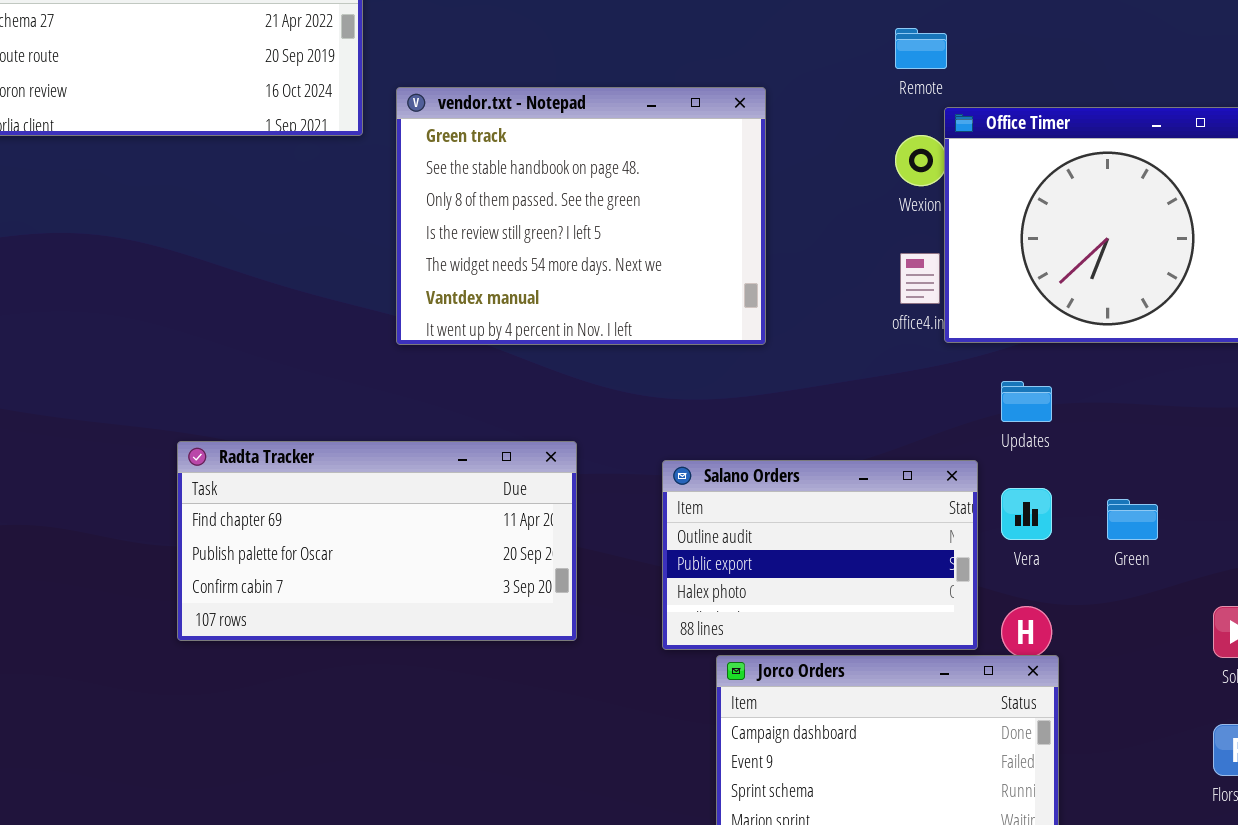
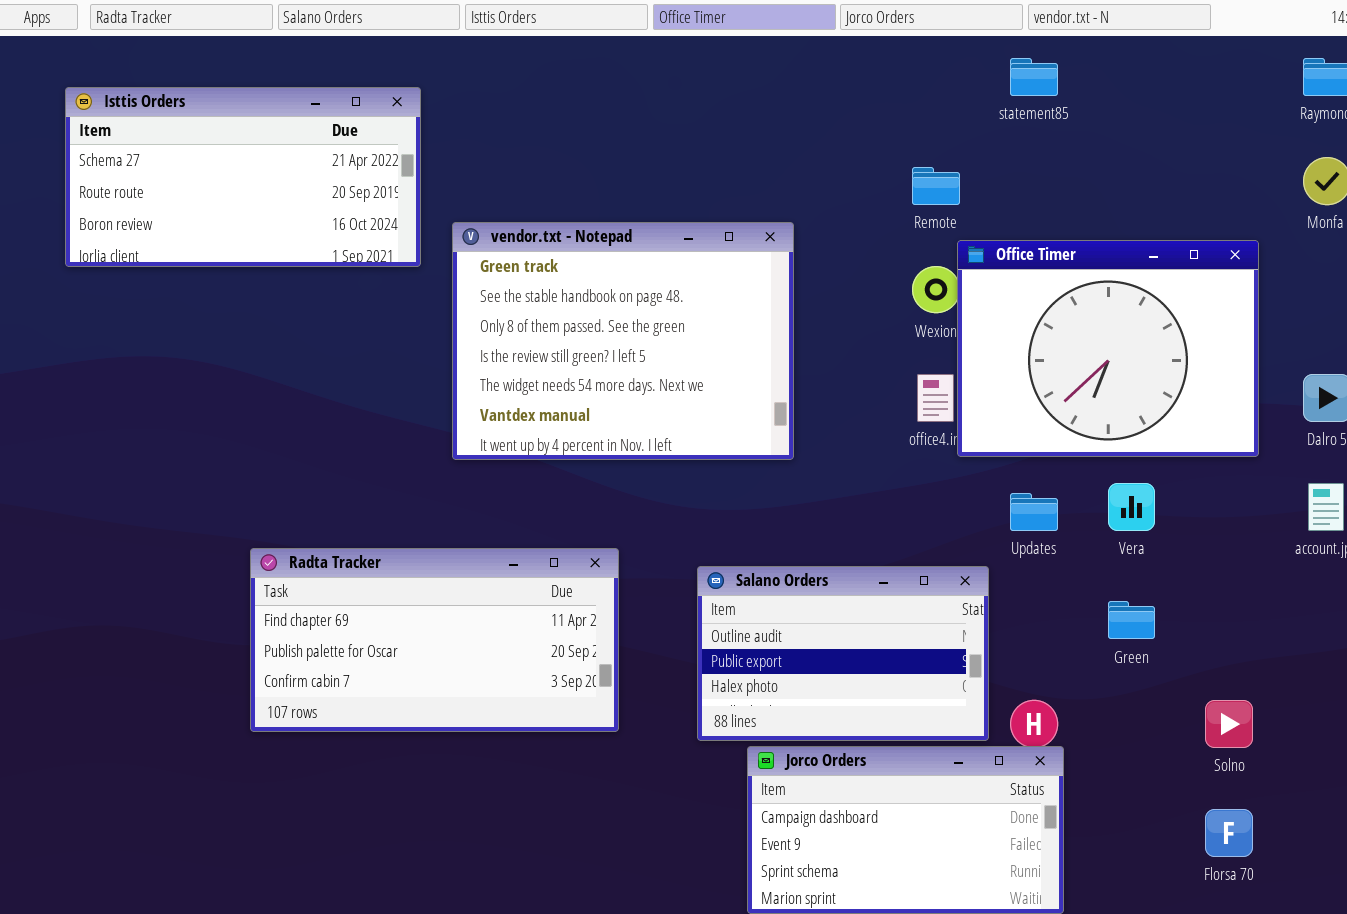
Vera: [1001,488,1052,540] -> [1108,483,1155,531], moved

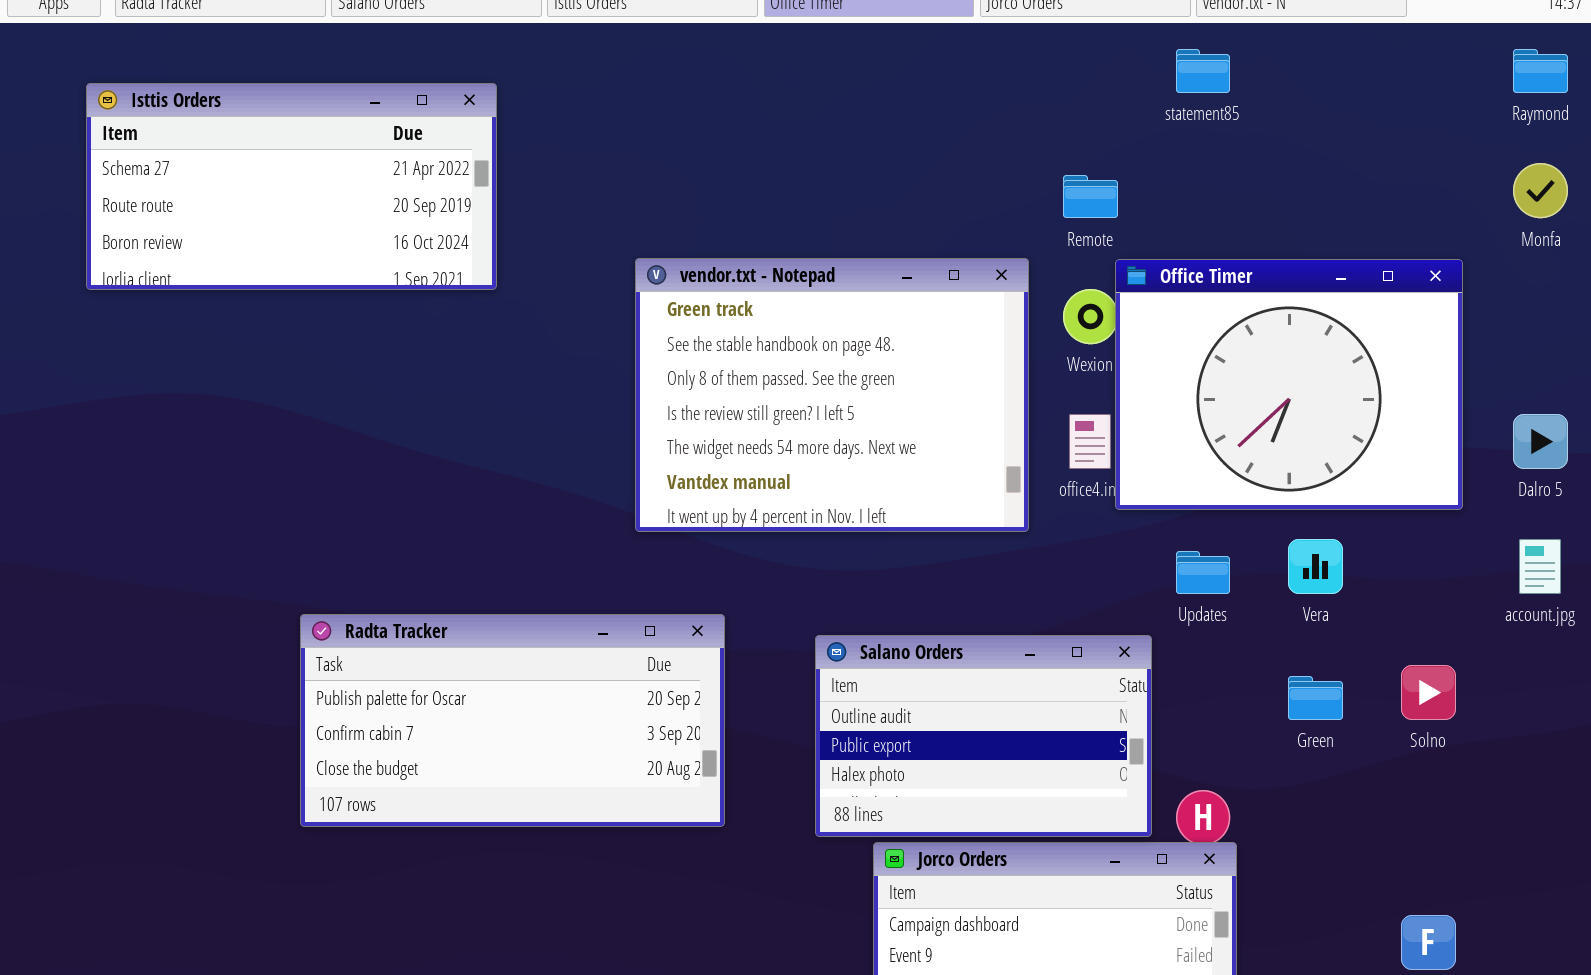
vendor.txt - Notepad: [452,222,794,460] -> [635,258,1029,532], moved
Radta Tracker: [250,548,619,732] -> [300,614,725,827], scrolled down 1 row
Solno: [1205,700,1253,748] -> [1401,665,1456,720], moved

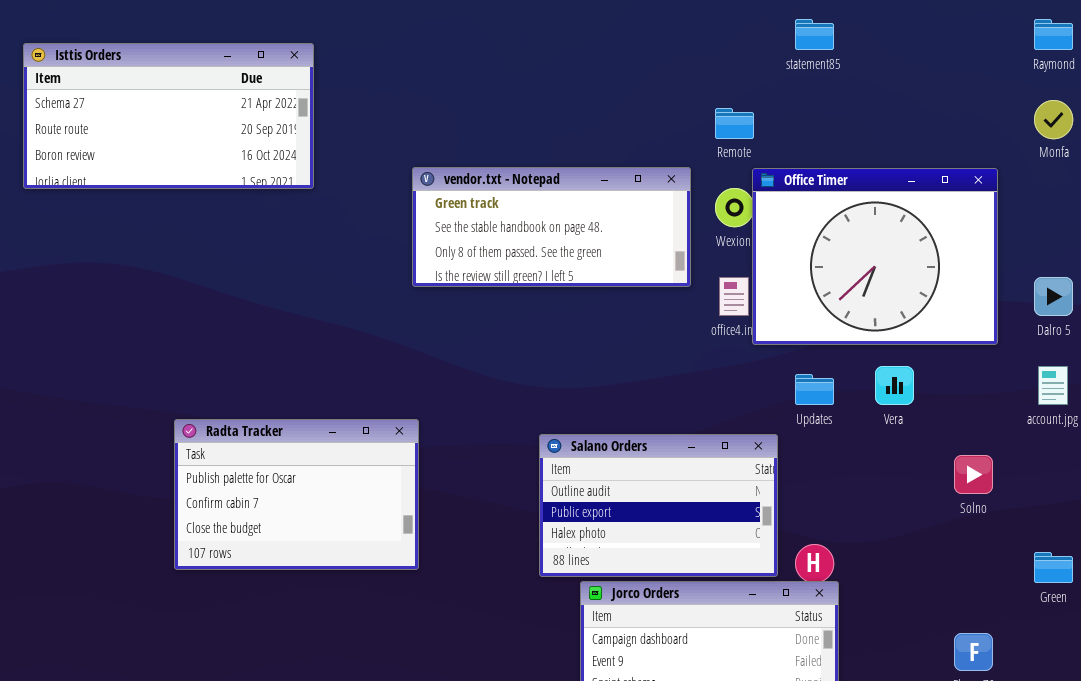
vendor.txt - Notepad: [635,258,1029,532] -> [412,167,691,287], resized
Radta Tracker: [300,614,725,827] -> [174,419,419,570], resized
Green: [1288,676,1343,720] -> [1034,552,1073,583], moved

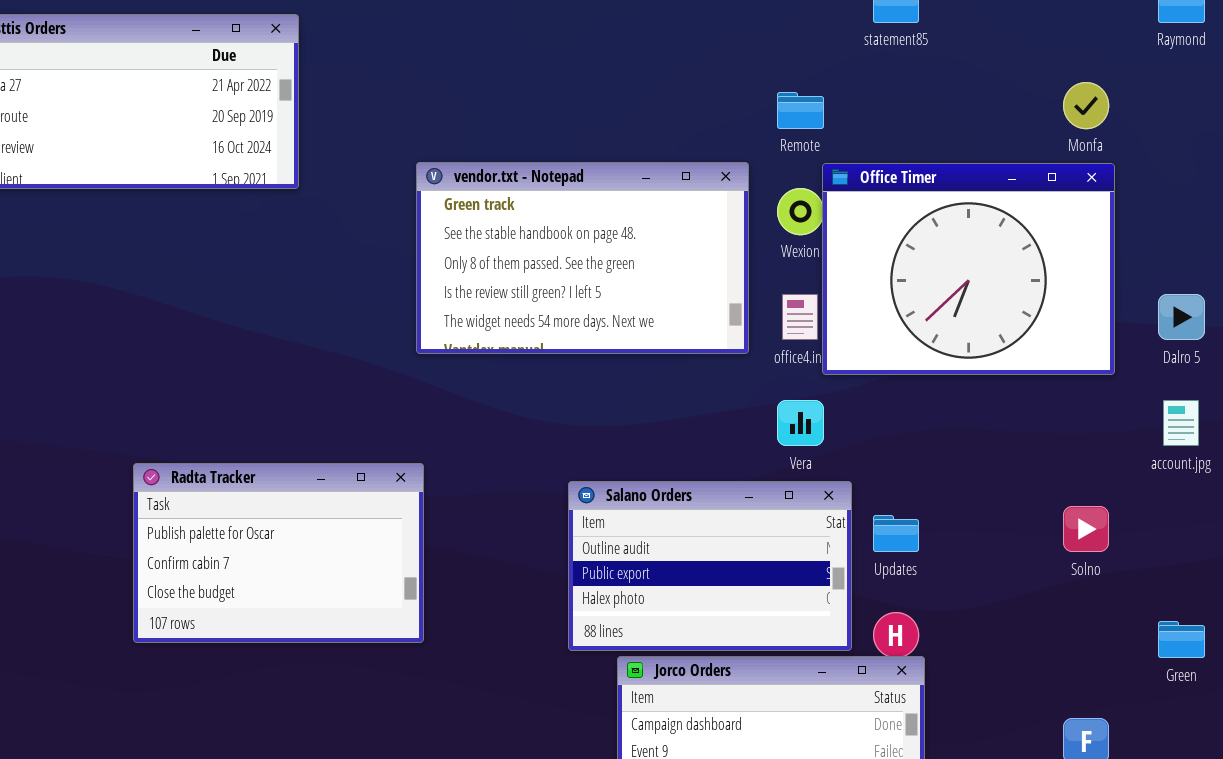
Monfa: [1034,100,1073,139] -> [1063,82,1109,129], moved
vendor.txt - Notepad: [412,167,691,287] -> [416,162,749,354], resized
Vera: [875,366,914,405] -> [777,400,824,446], moved
Updates: [795,374,834,405] -> [873,515,919,552], moved

